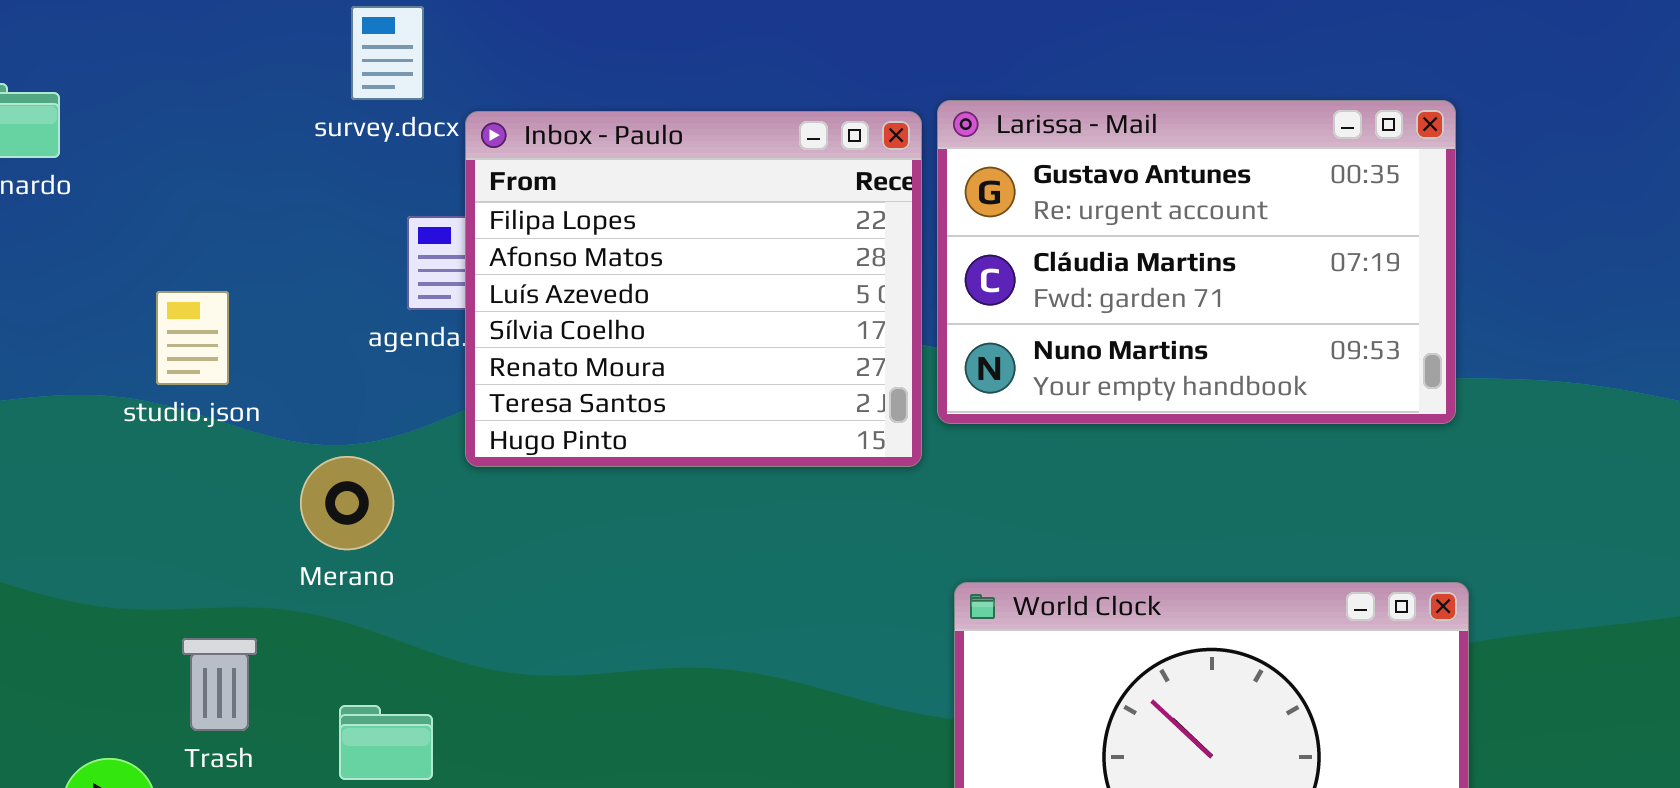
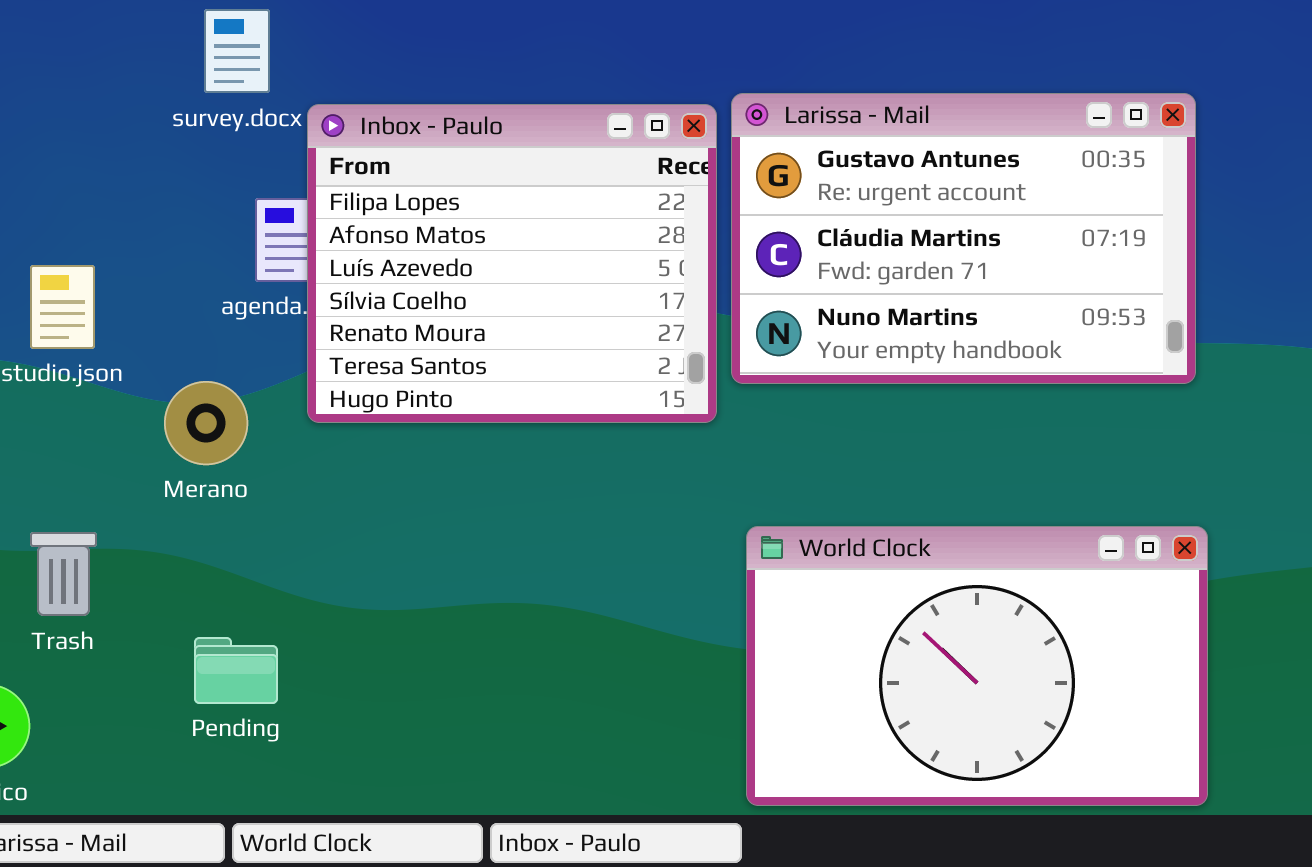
Merano: [300,456,394,550] -> [164,381,248,465], moved
Trash: [182,638,257,731] -> [30,532,97,616], moved

